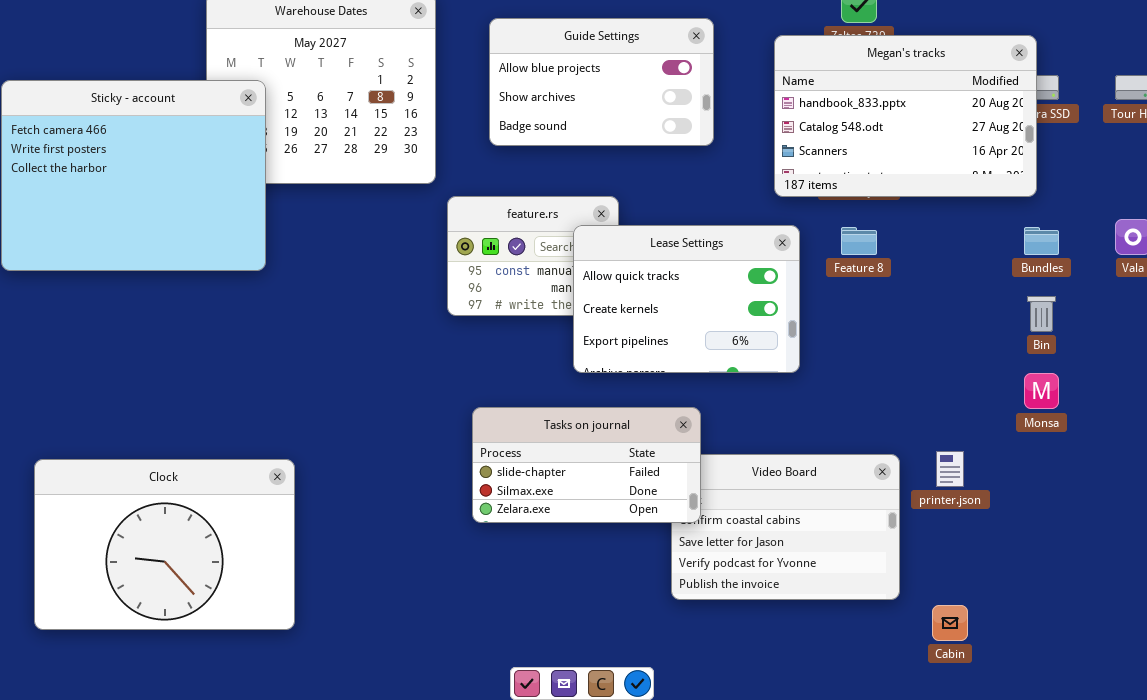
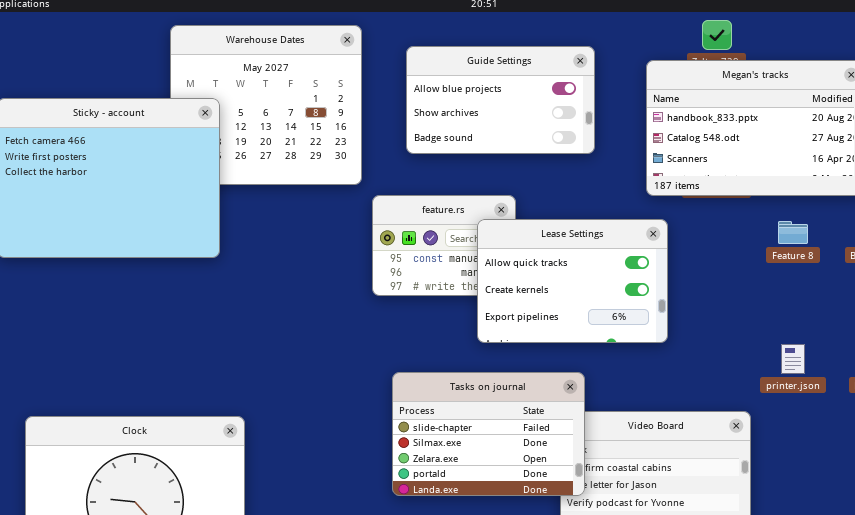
Feature 8: [841,227,877,255] -> [778,221,808,244], moved
Tasks on journal: [472,407,701,523] -> [392,372,585,496], resized
printer.json: [936,451,964,487] -> [781,344,805,374], moved

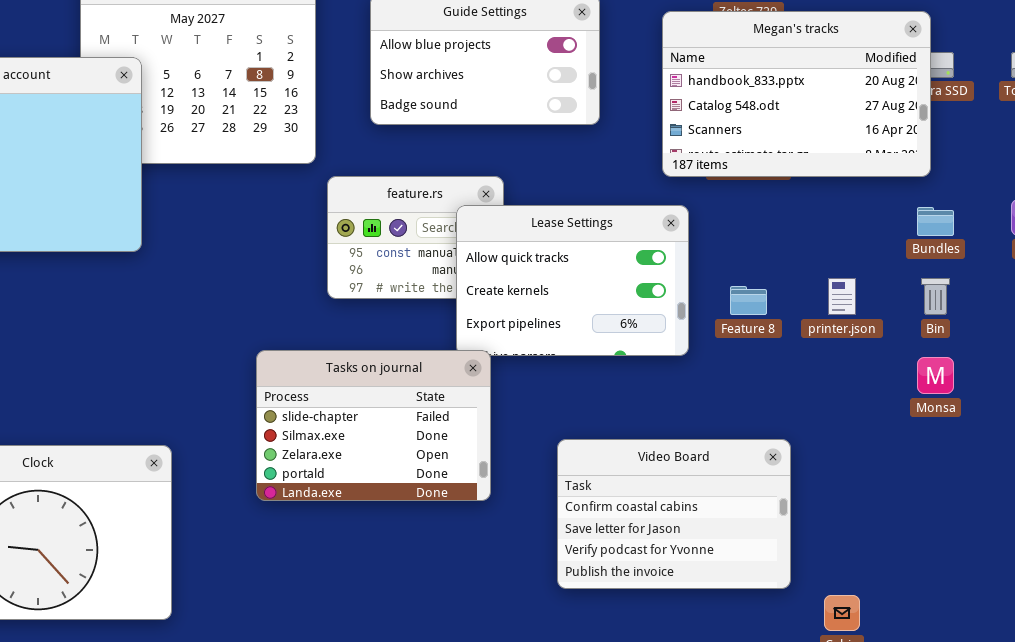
Feature 8: [778,221,808,244] -> [730,286,767,315], moved
printer.json: [781,344,805,374] -> [828,278,856,315], moved
Tasks on journal: [392,372,585,496] -> [256,350,491,501], moved

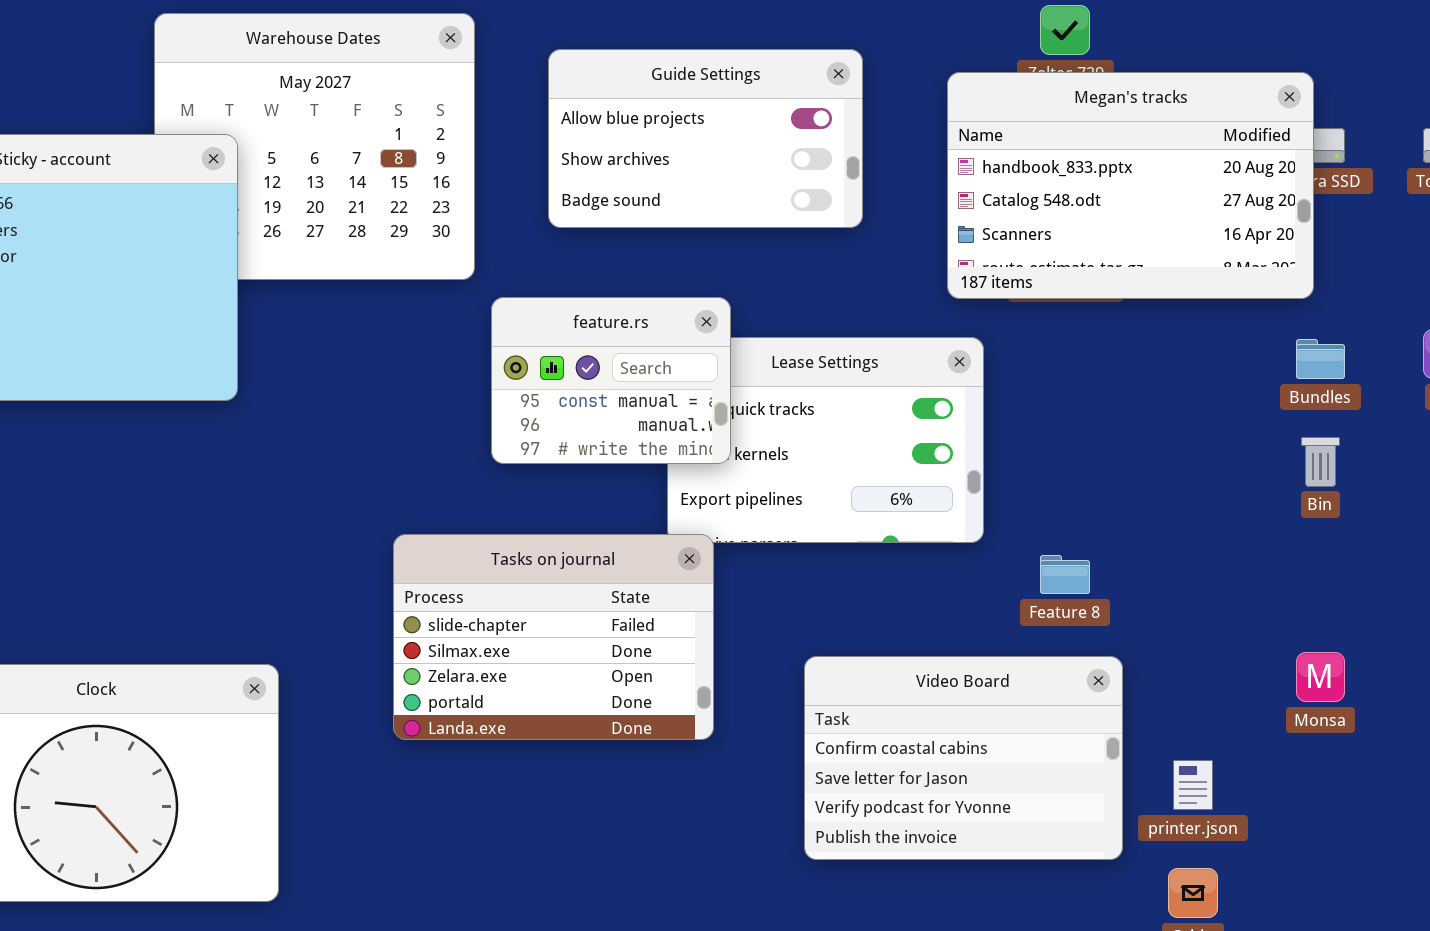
feature.rs: [327,176,504,299] -> [491,297,731,464], raised
printer.json: [828,278,856,315] -> [1173,760,1213,810], moved
Feature 8: [730,286,767,315] -> [1040,555,1090,594], moved
Monsa: [917,357,954,394] -> [1296,652,1345,702], moved

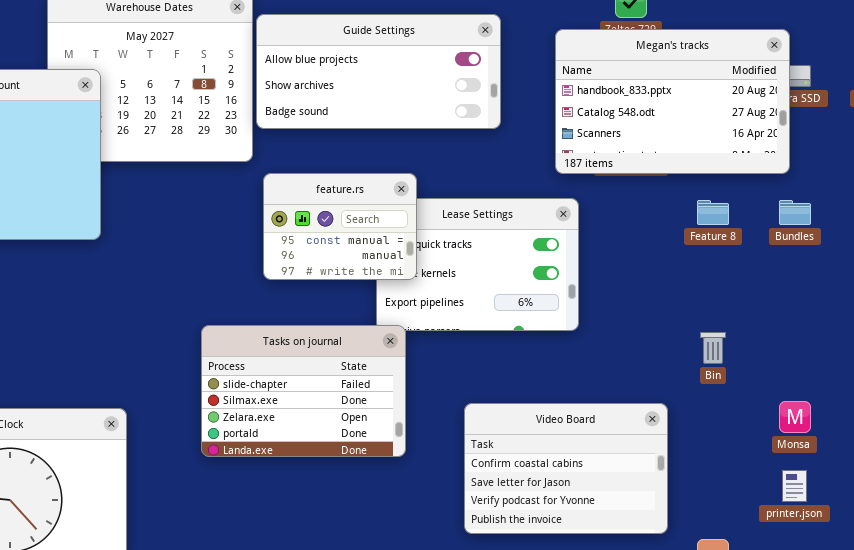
Guide Settings: [548,49,863,228] -> [256,14,501,129], resized
Bin: [1301,437,1340,487] -> [700,332,726,364], moved
Feature 8: [1040,555,1090,594] -> [697,200,729,225], moved
printer.json: [1173,760,1213,810] -> [782,470,807,502], moved

